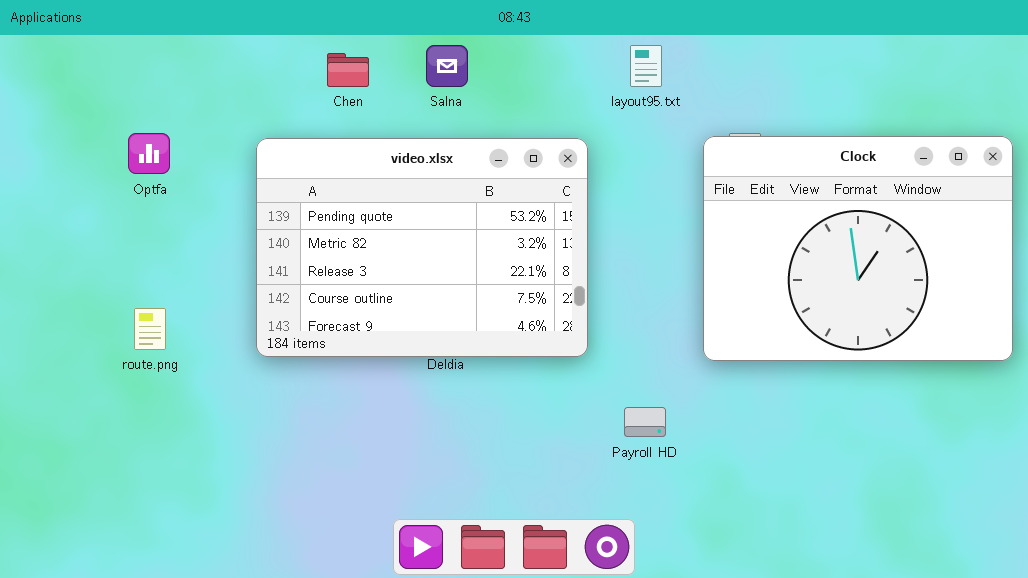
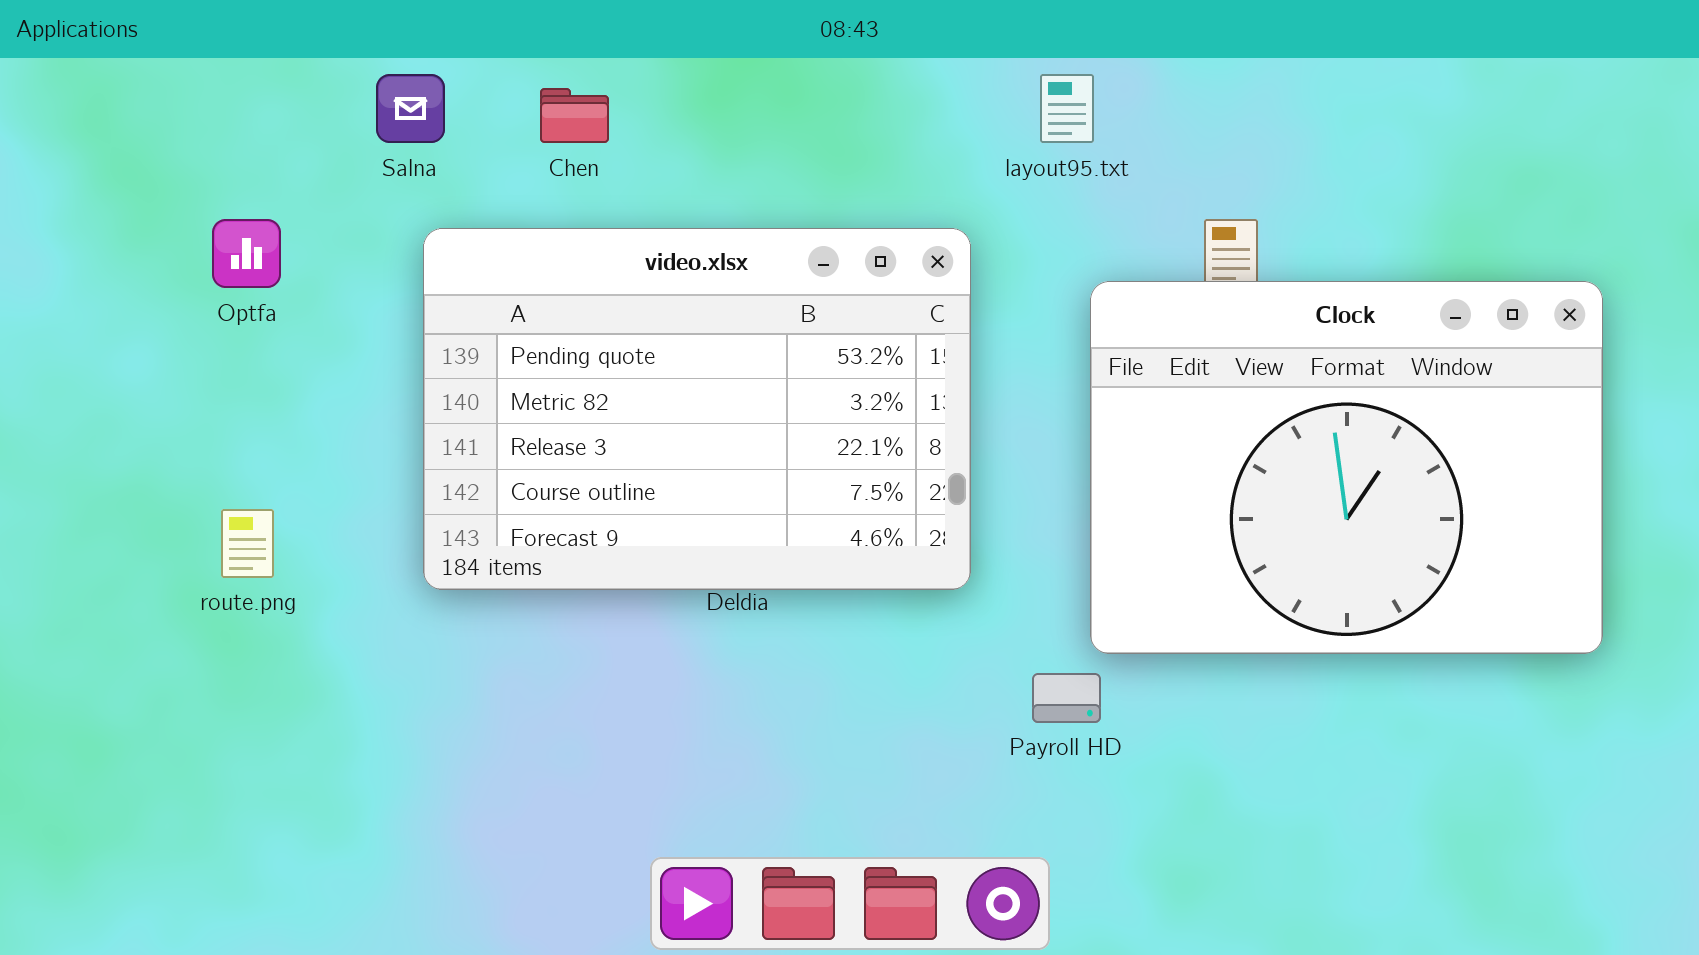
Salna: [426,45,468,87] -> [376,74,445,143], moved
Clock: [703,136,1013,361] -> [1090,281,1603,654], moved

